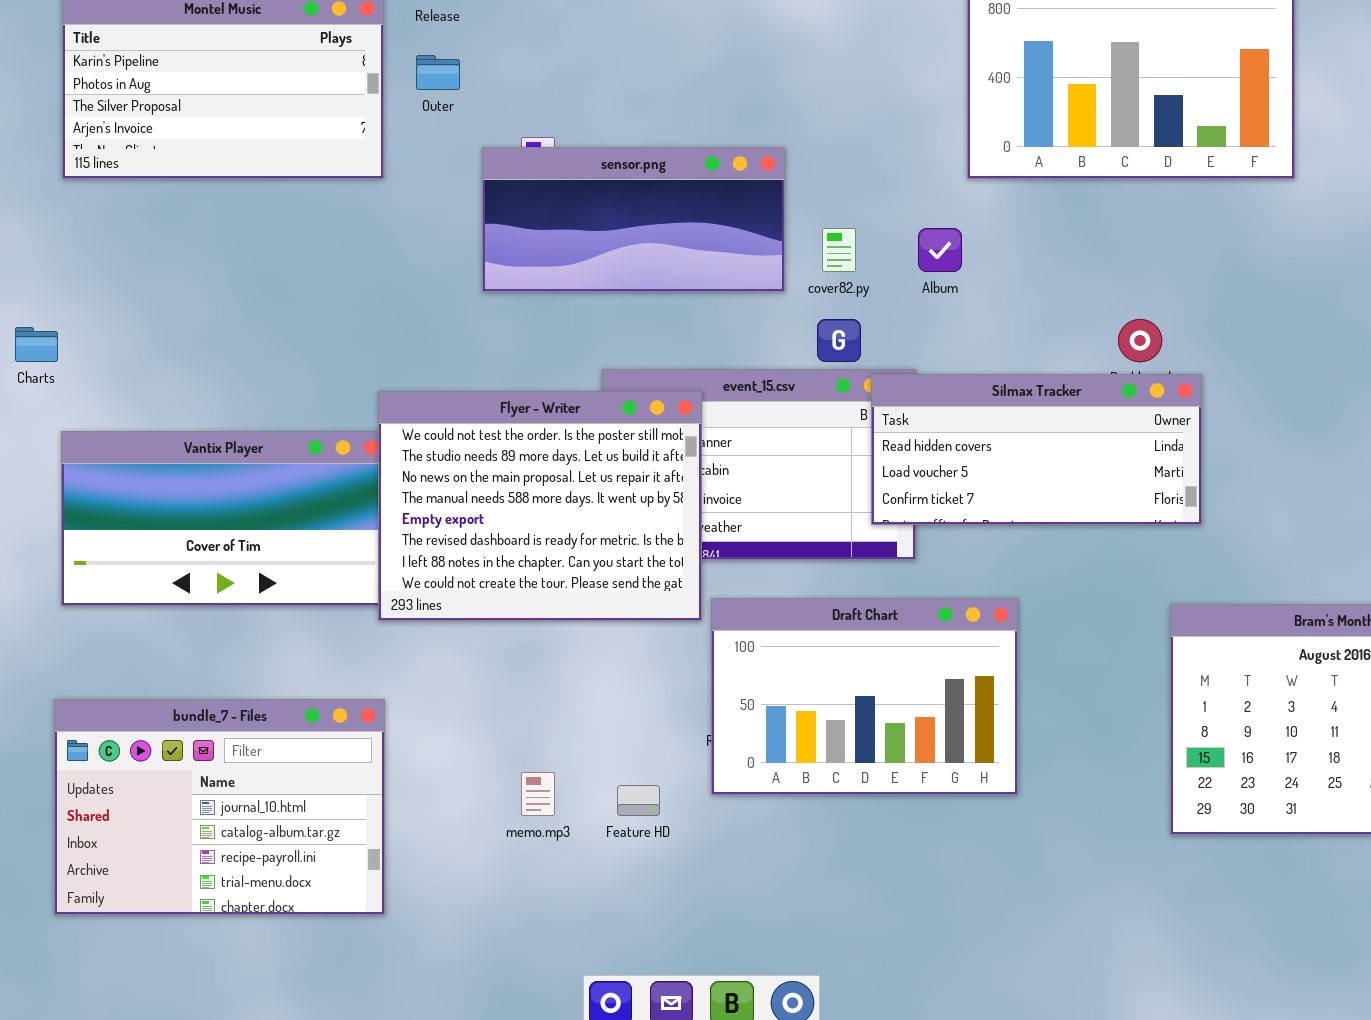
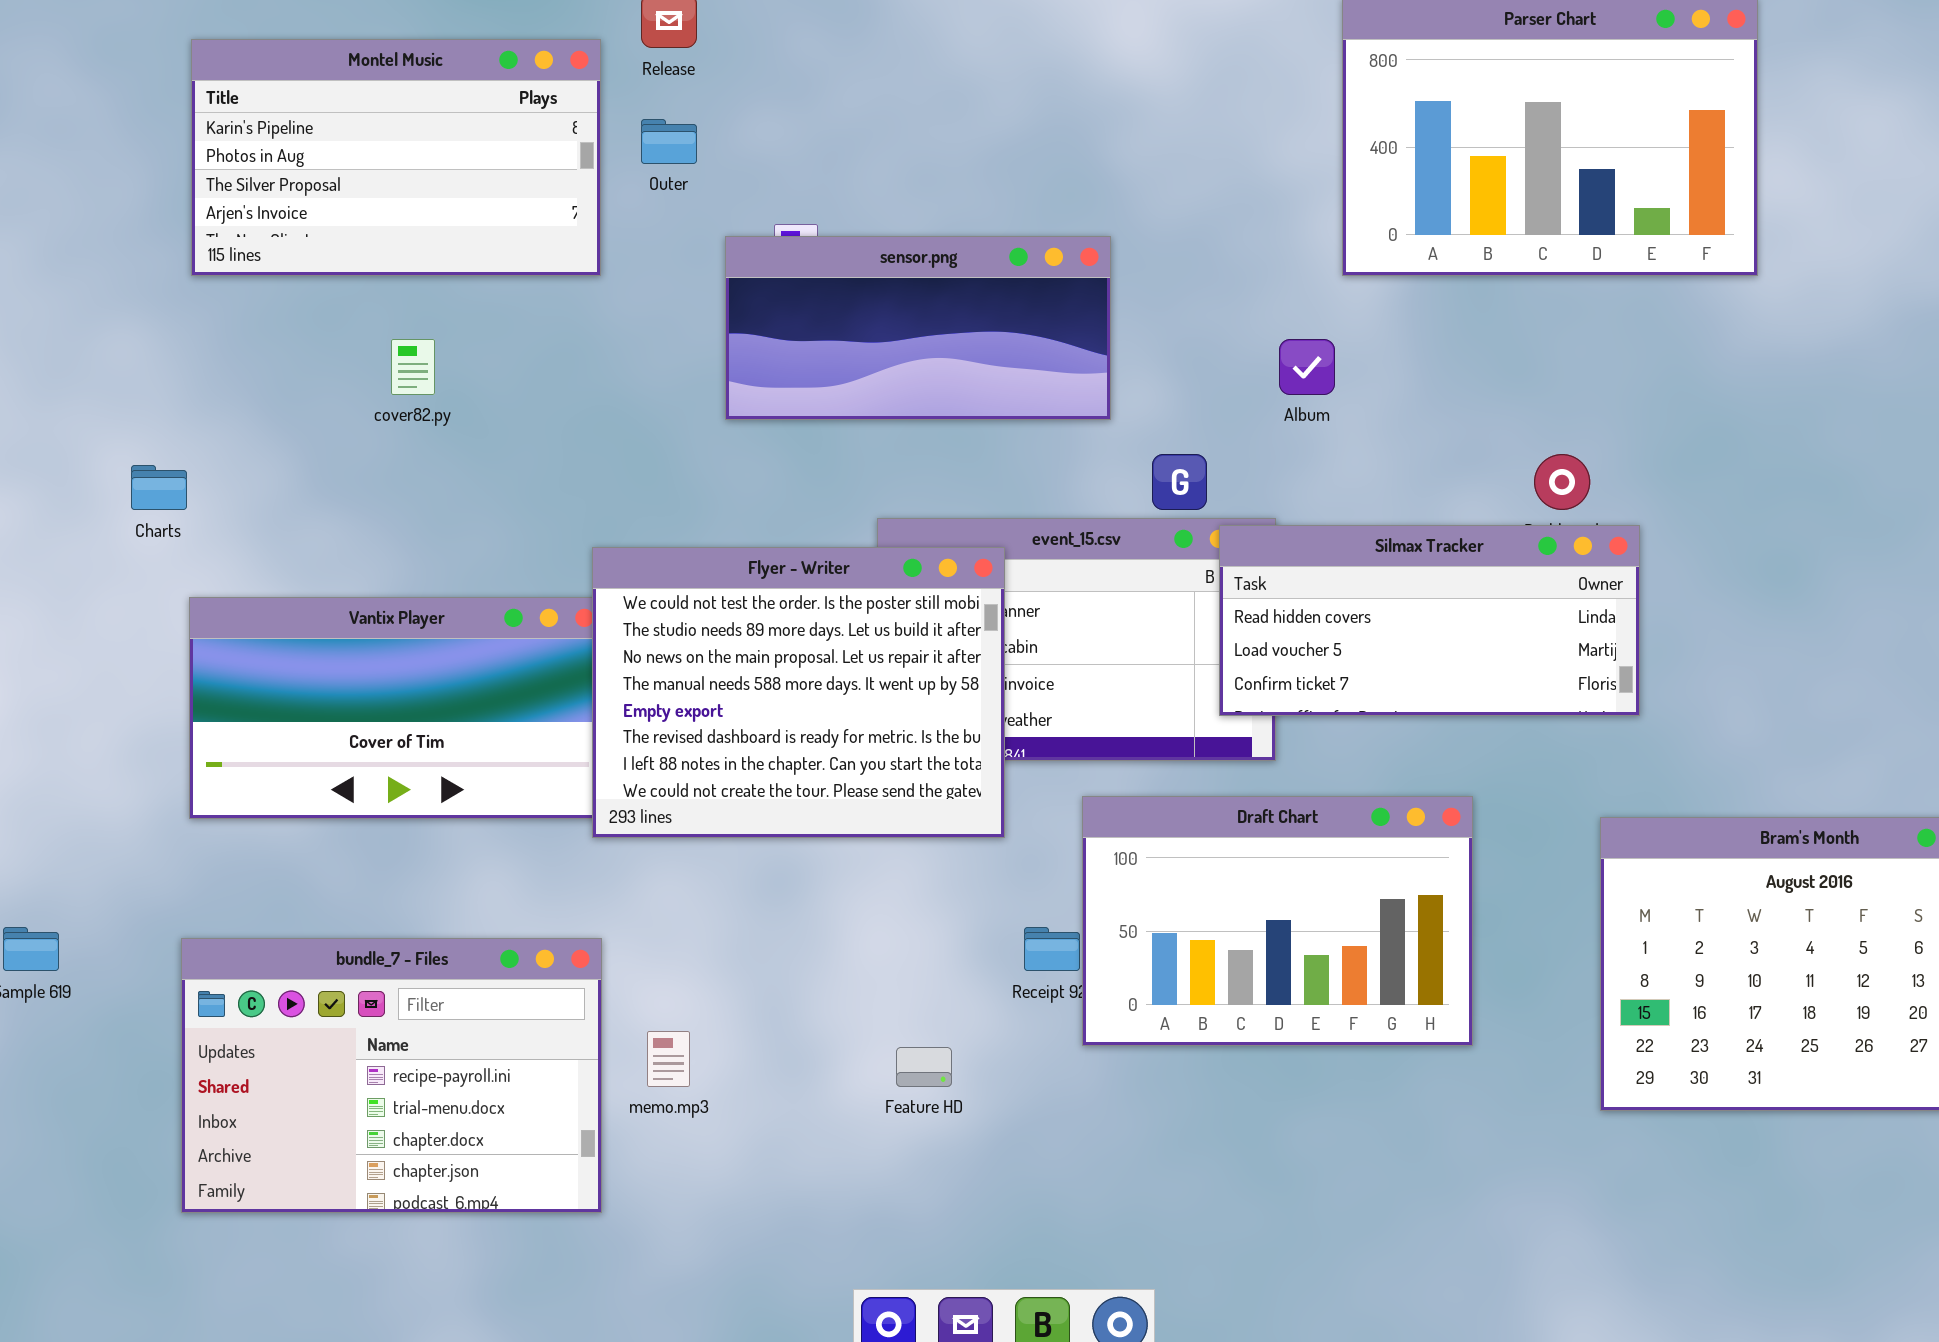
cover82.py: [822,228,856,272] -> [391,339,435,395], moved
Draft Chart: [711,598,1018,795] -> [1082,796,1473,1046], moved
bundle_7 - Files: [54,699,385,915] -> [181,938,602,1213], scrolled down 2 rows
memo.mp3: [521,772,555,816] -> [647,1031,690,1087], moved

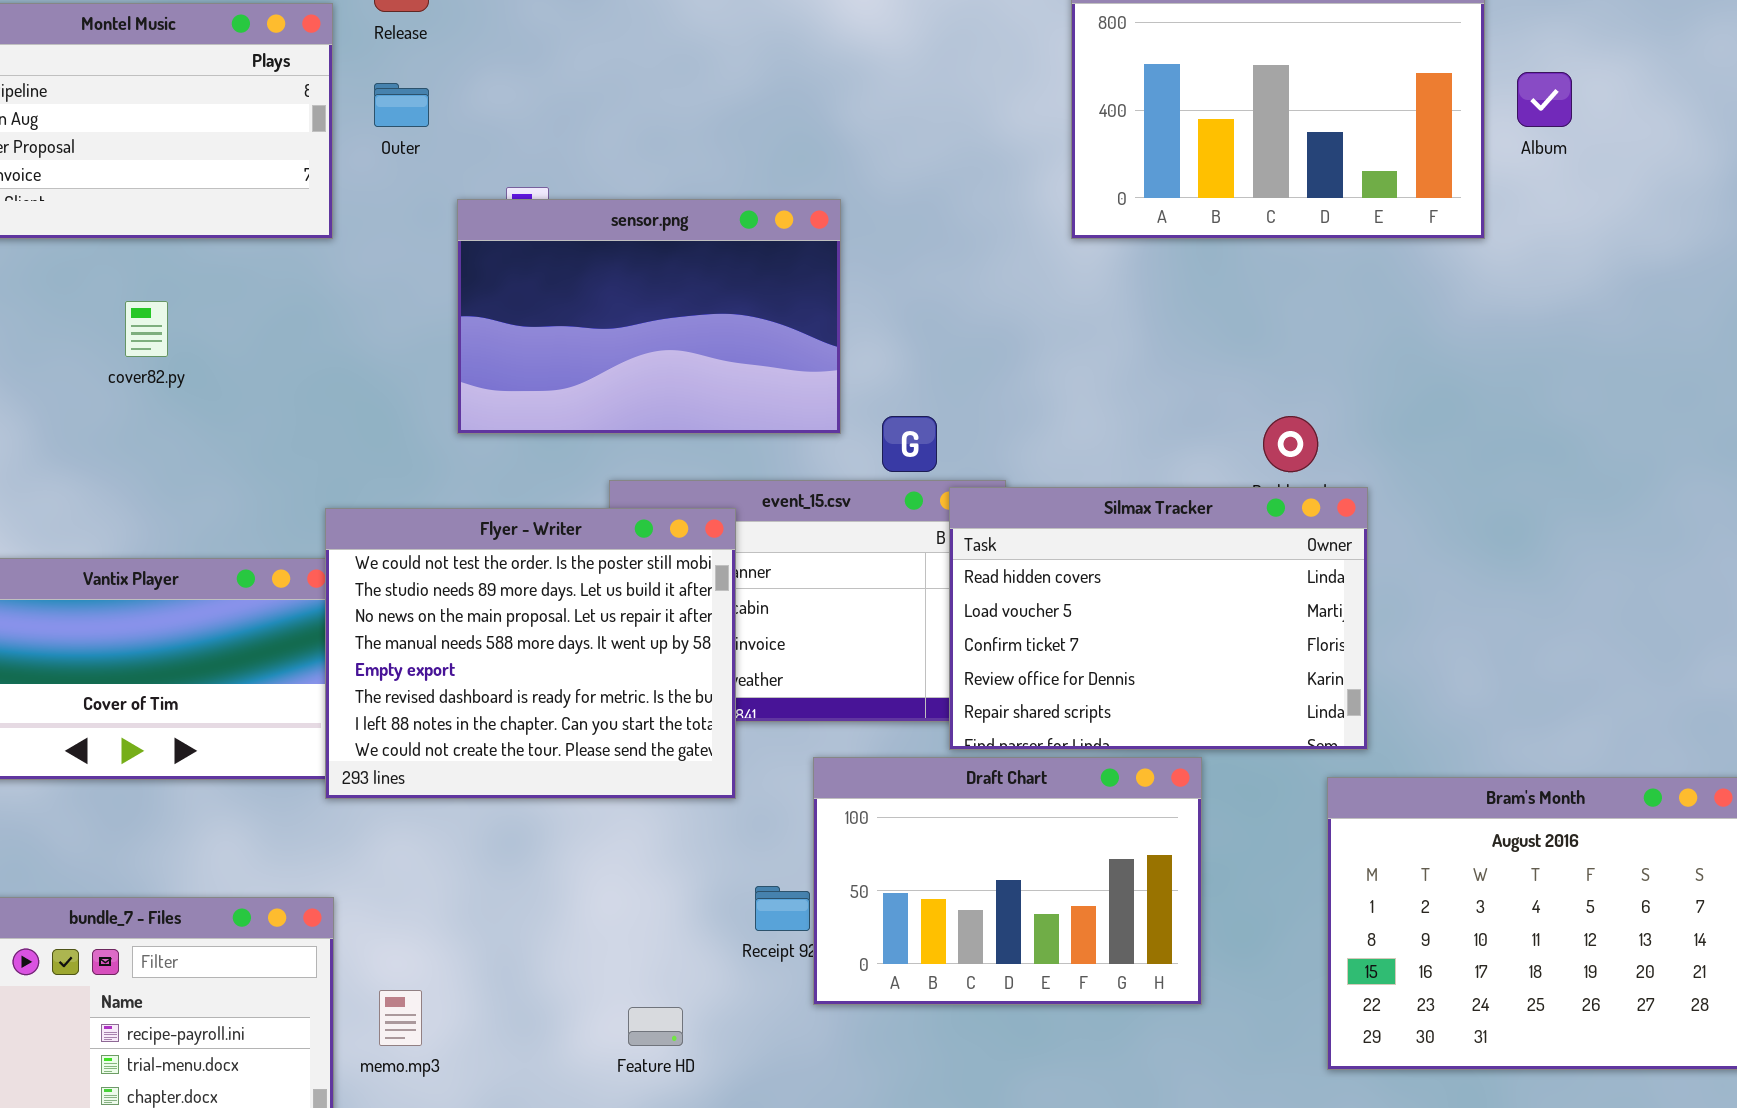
sensor.png: [725,236,1111,420] -> [457,199,841,434], resized
Album: [1279,339,1335,395] -> [1517,72,1572,127], moved
Silmax Tracker: [1219,525,1640,716] -> [949,487,1368,750], resized

